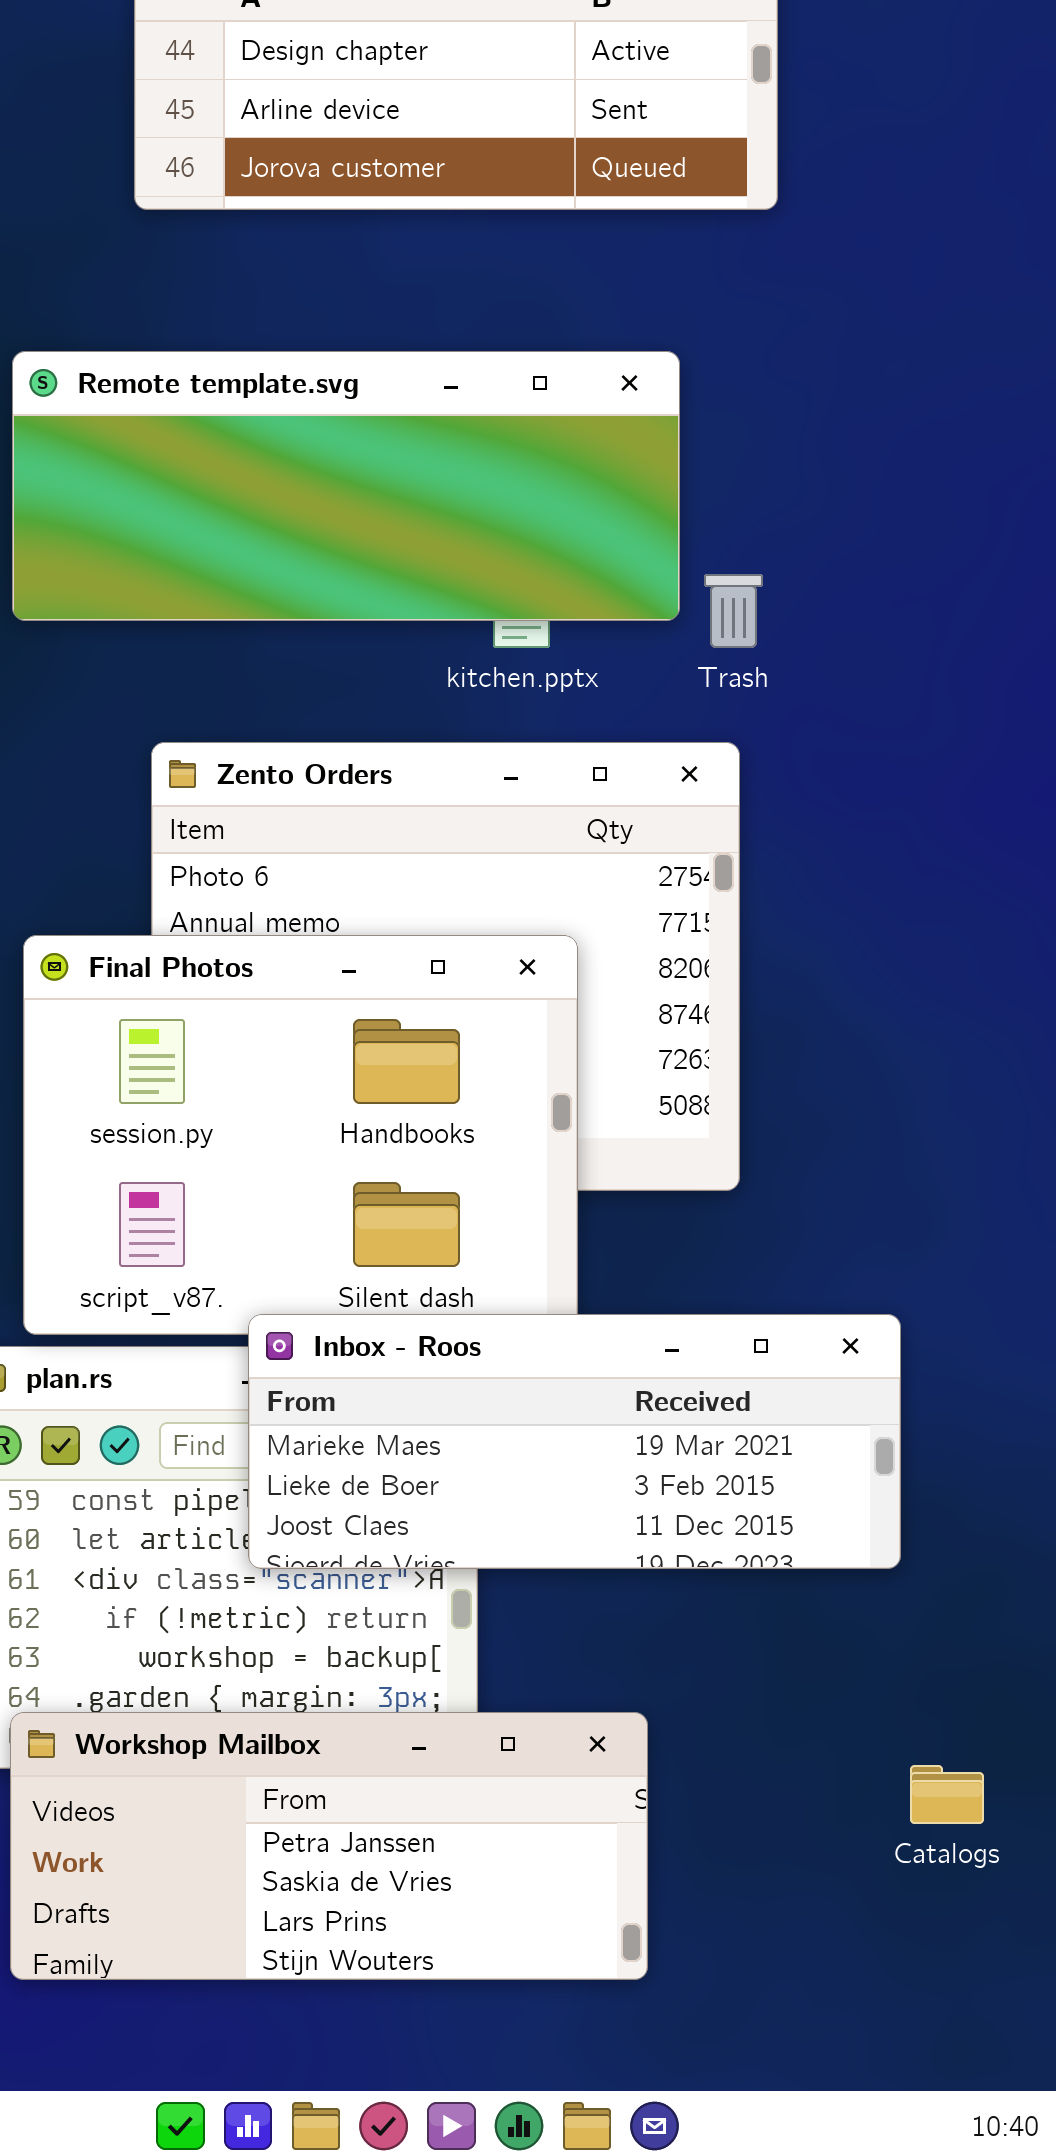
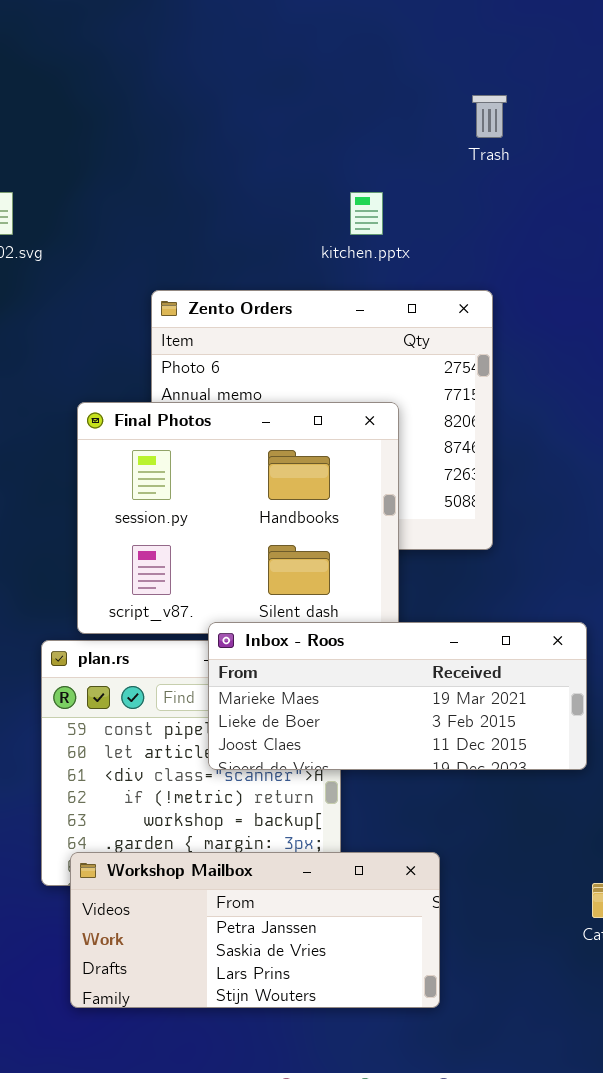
Remote template.svg: [12,351,680,621] -> none, closed
Trash: [704,574,763,648] -> [472,95,507,138], moved

